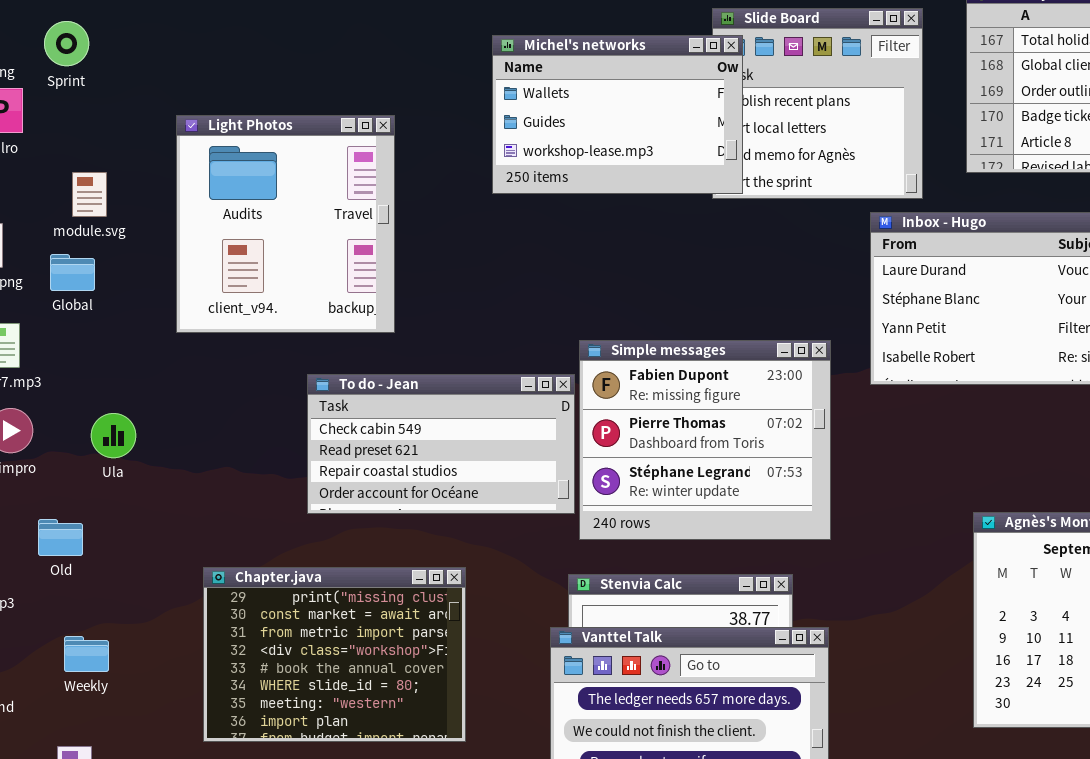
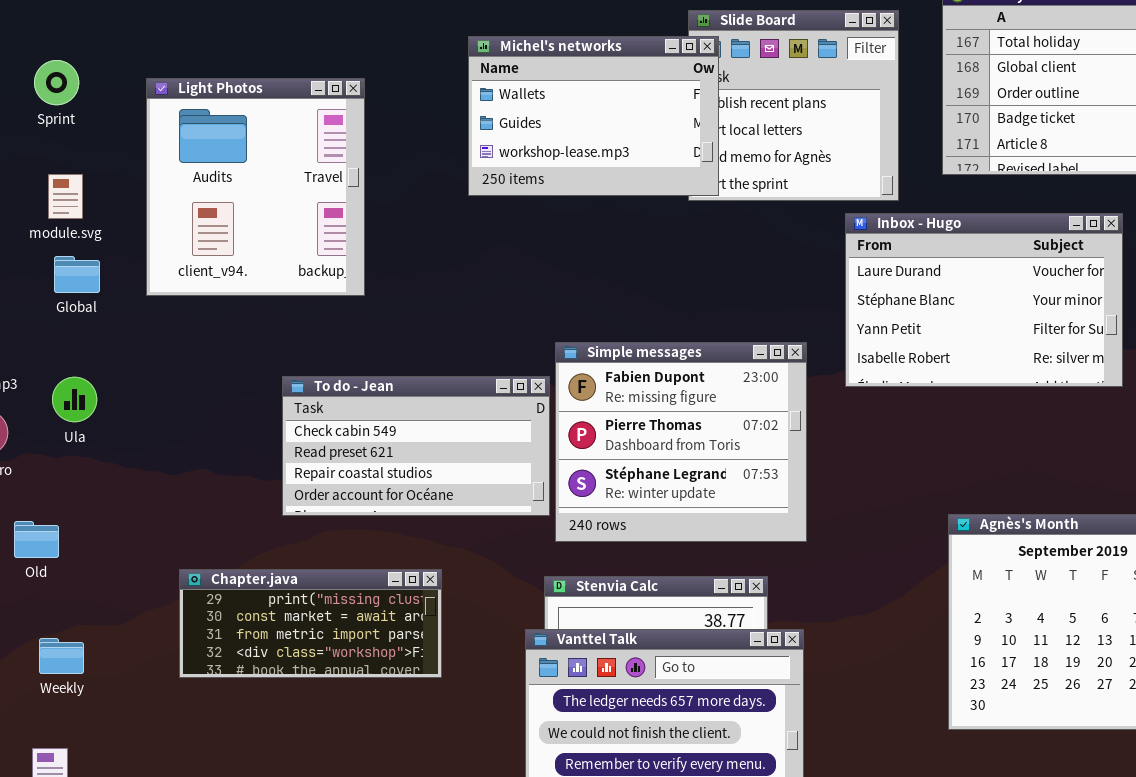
Sprint: [44,21,89,66] -> [34,60,79,105], moved
Light Photos: [176,115,395,333] -> [146,78,365,296], moved
Global: [50,254,95,291] -> [54,256,100,293], moved
Ula: [91,413,136,458] -> [52,377,97,422], moved
Chapter.java: [203,567,466,742] -> [179,569,442,678], resized

